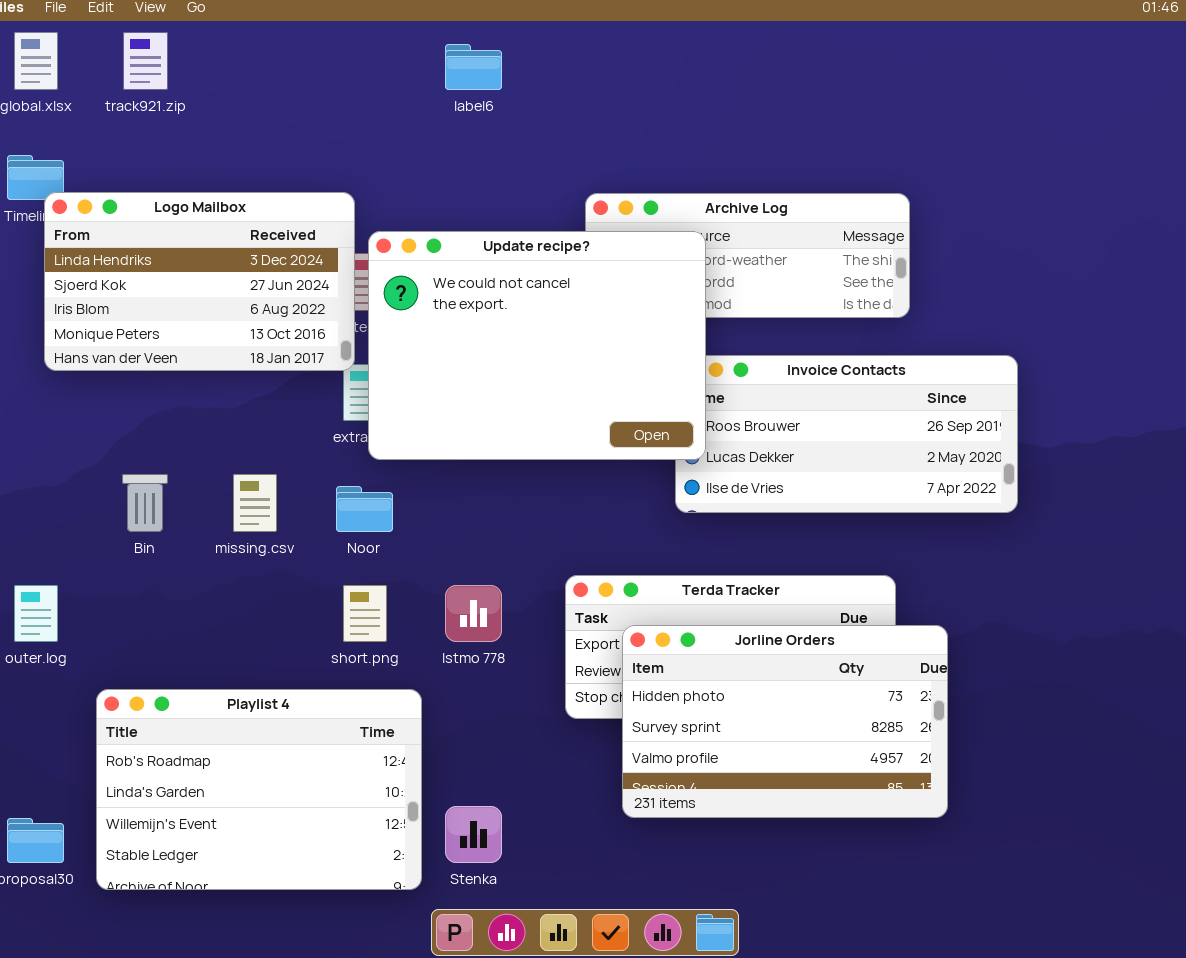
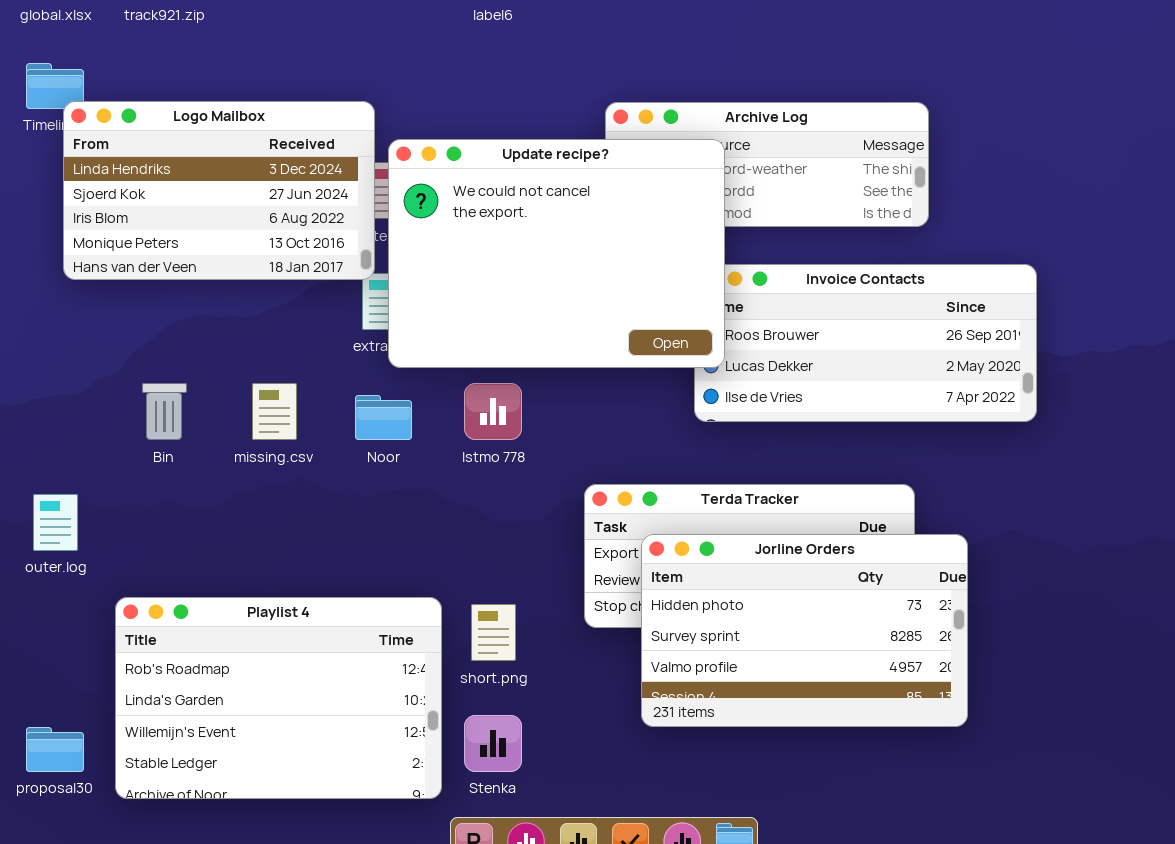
short.png: [343,585,387,642] -> [471,604,516,661], moved
Istmo 778: [445,585,502,642] -> [464,383,522,440], moved

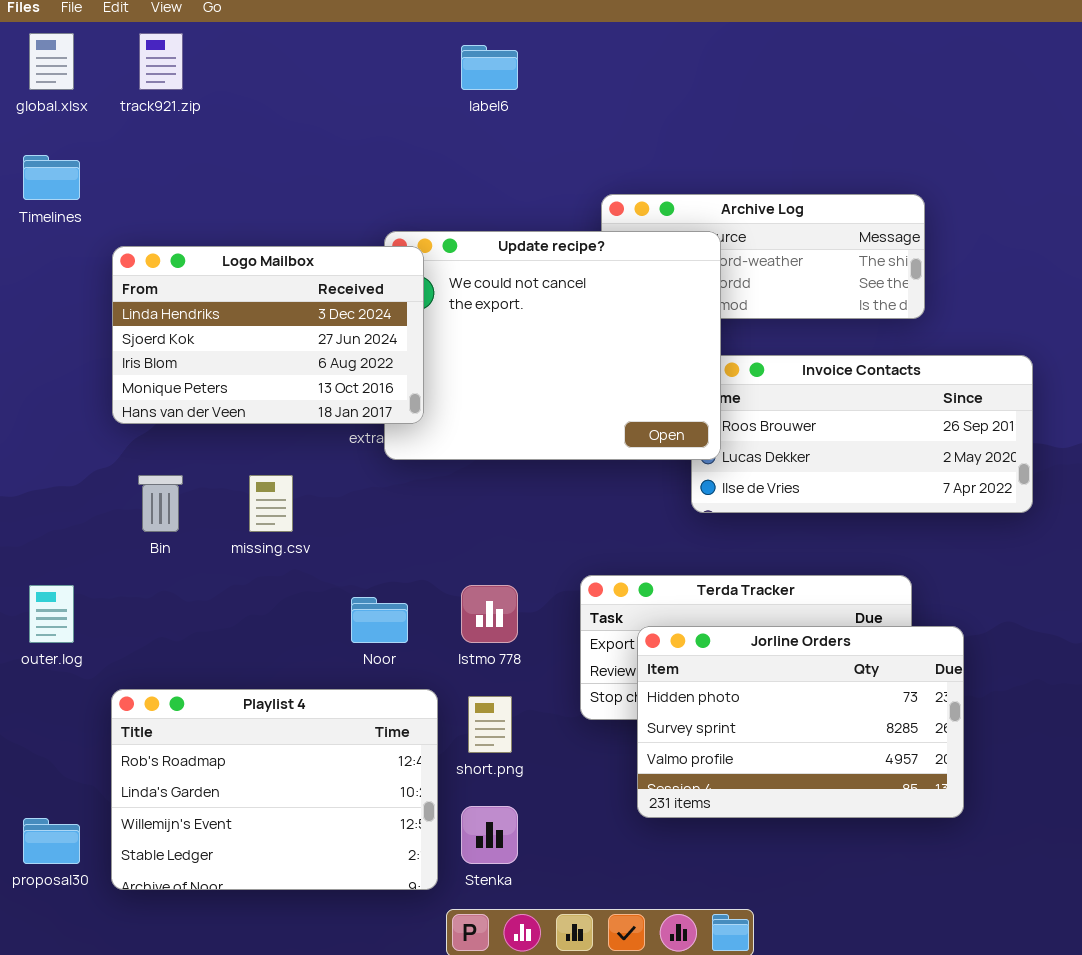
Logo Mailbox: [63,101,375,280] -> [112,246,424,424], moved
Istmo 778: [464,383,522,440] -> [461,585,518,643], moved
Noor: [355,395,412,440] -> [351,597,408,643], moved

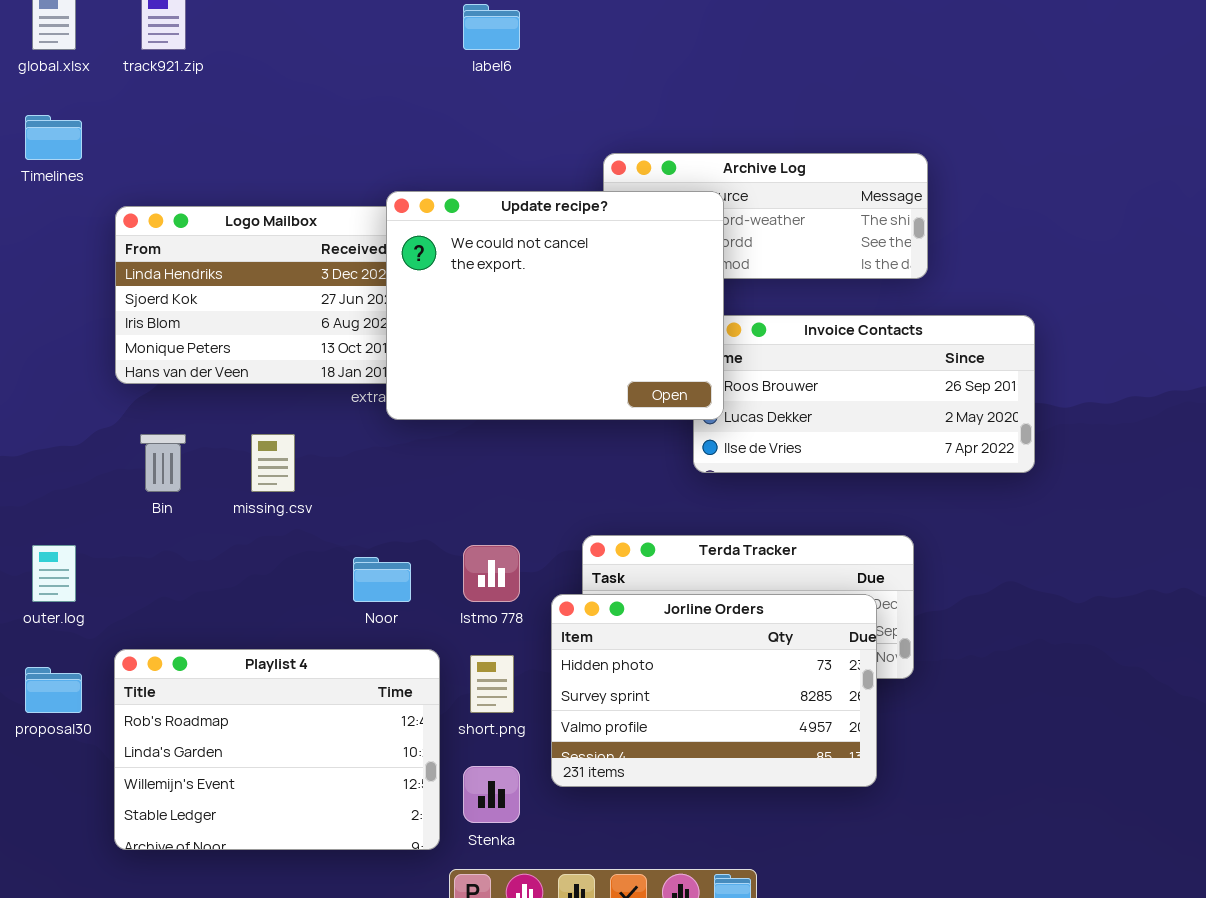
Update recipe?: [384,231,721,460] -> [386,191,724,420], raised
Jorline Orders: [637,626,964,818] -> [551,594,877,787], moved
proposal30: [23,818,80,864] -> [25,667,82,713], moved

